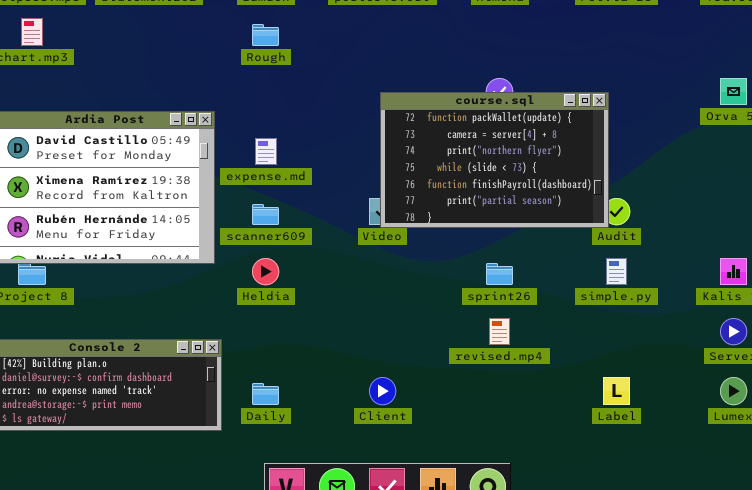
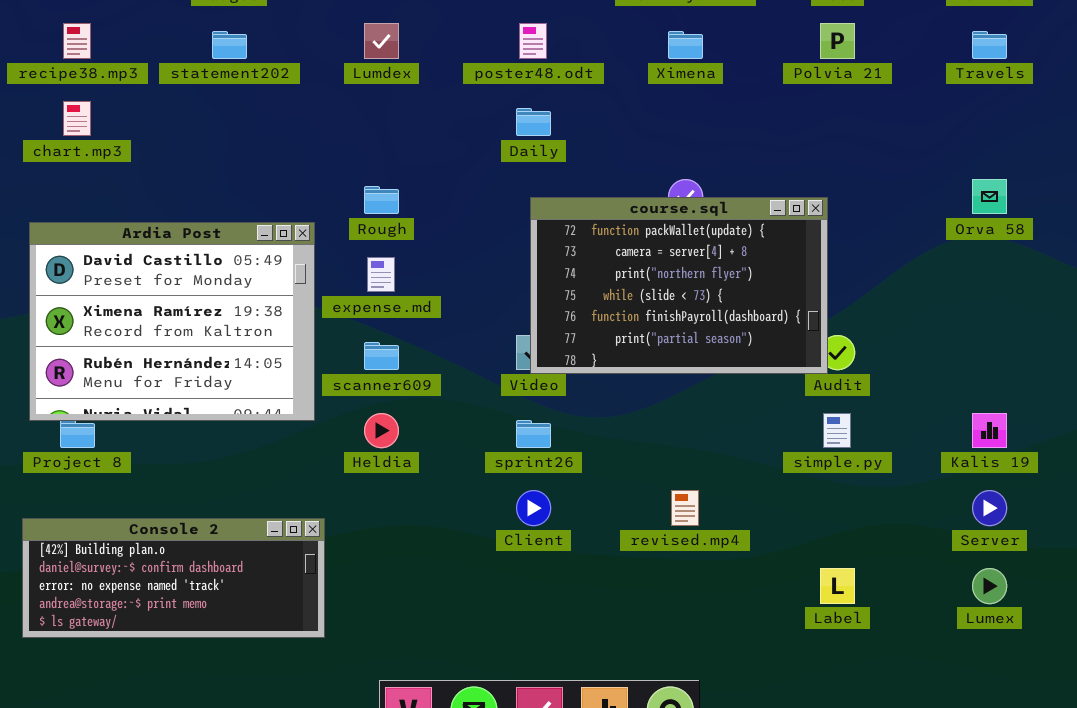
Rough: [252,24,279,46] -> [364,186,399,214], moved
sprint26: [486,263,513,285] -> [516,420,551,448], moved
Client: [369,377,396,405] -> [516,490,551,526], moved
Daily: [252,383,279,405] -> [516,108,551,136], moved

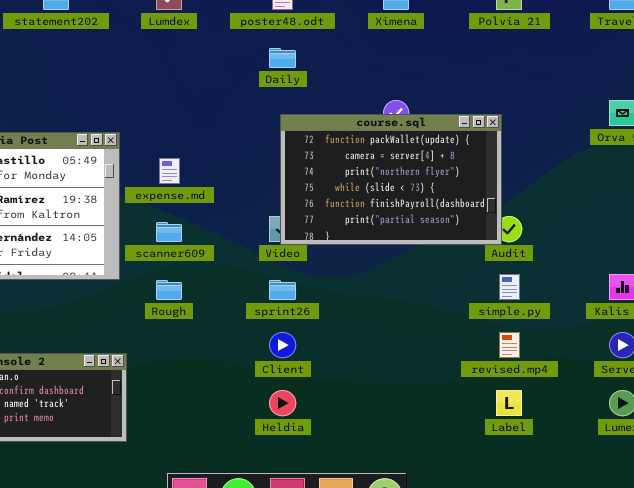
Rough: [364,186,399,214] -> [156,280,182,300], moved
Heldia: [364,413,399,448] -> [269,390,296,416], moved
revised.mp4: [671,490,699,526] -> [499,332,520,358], moved

